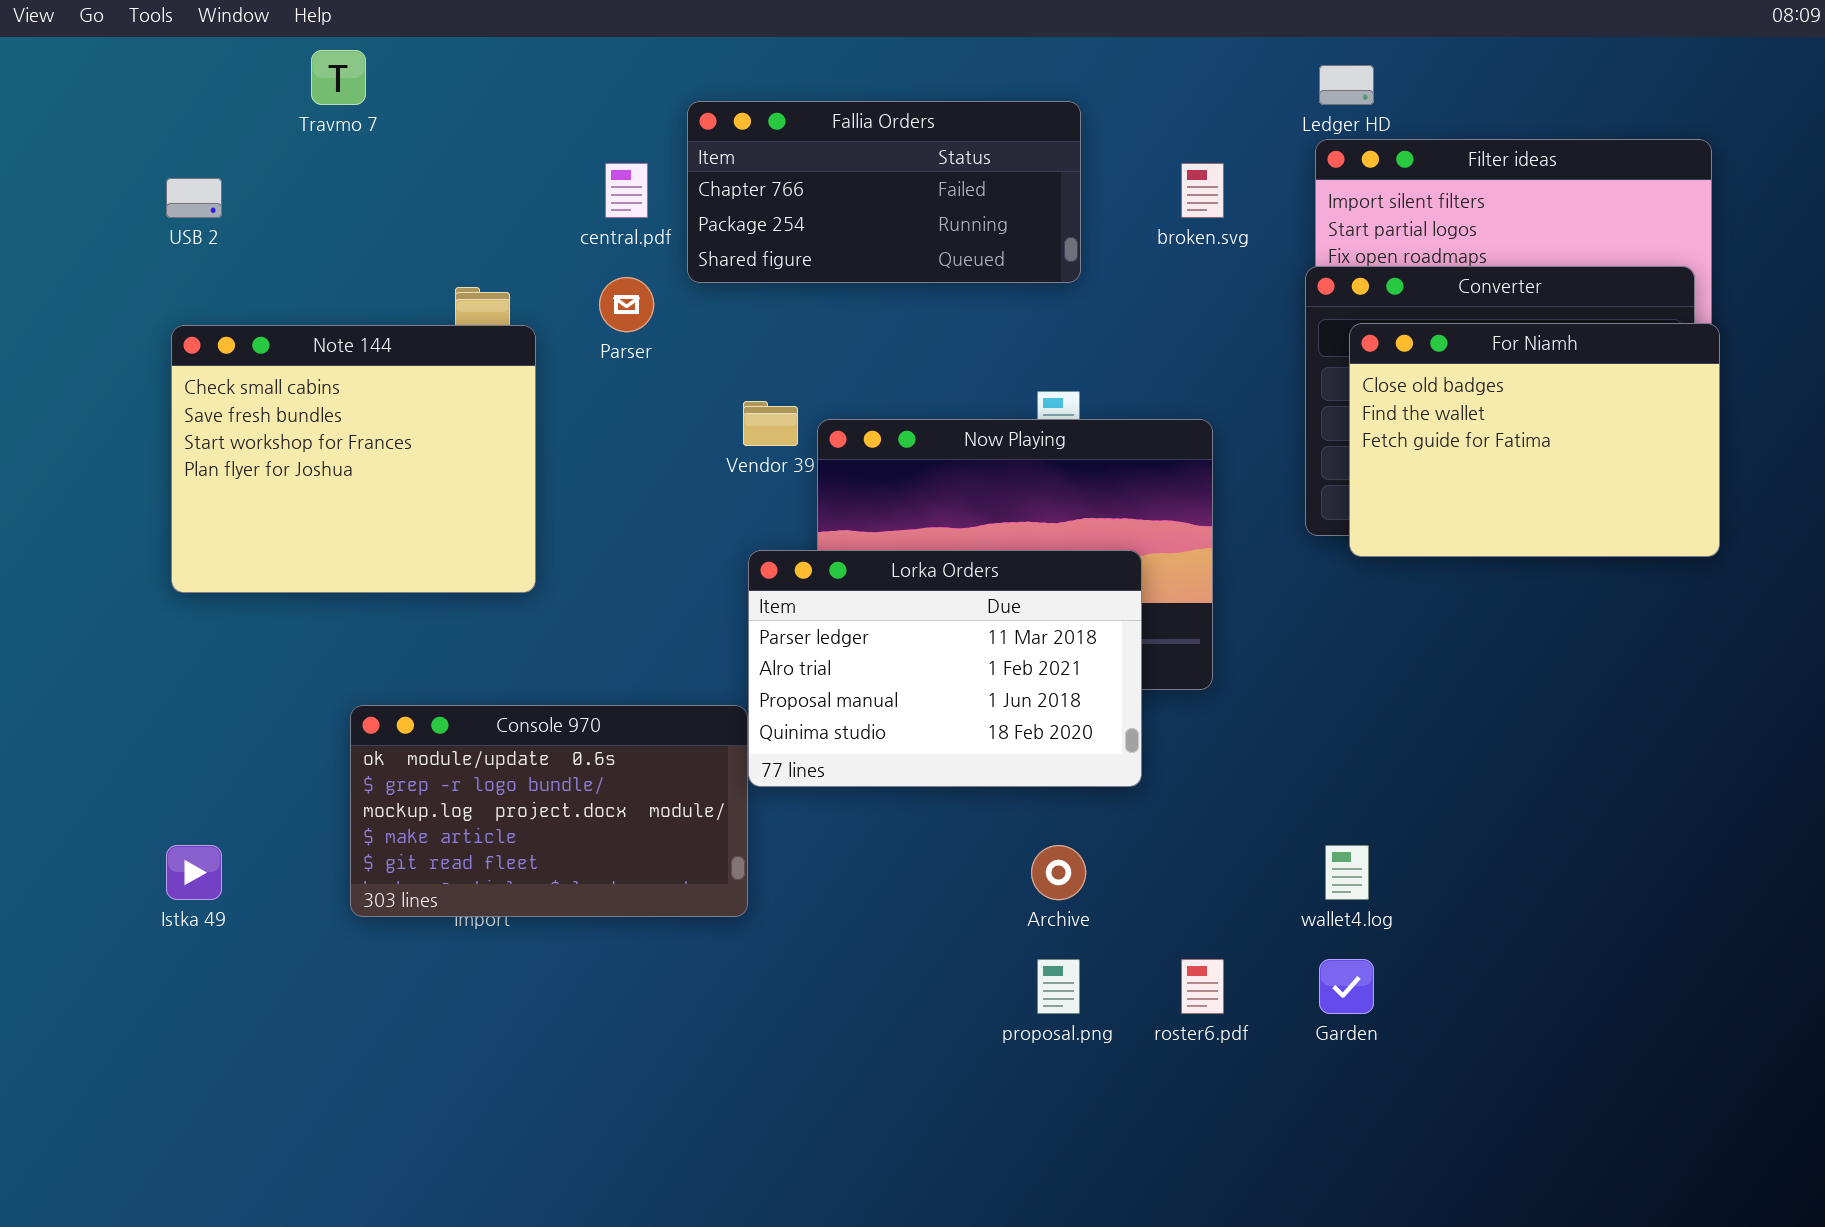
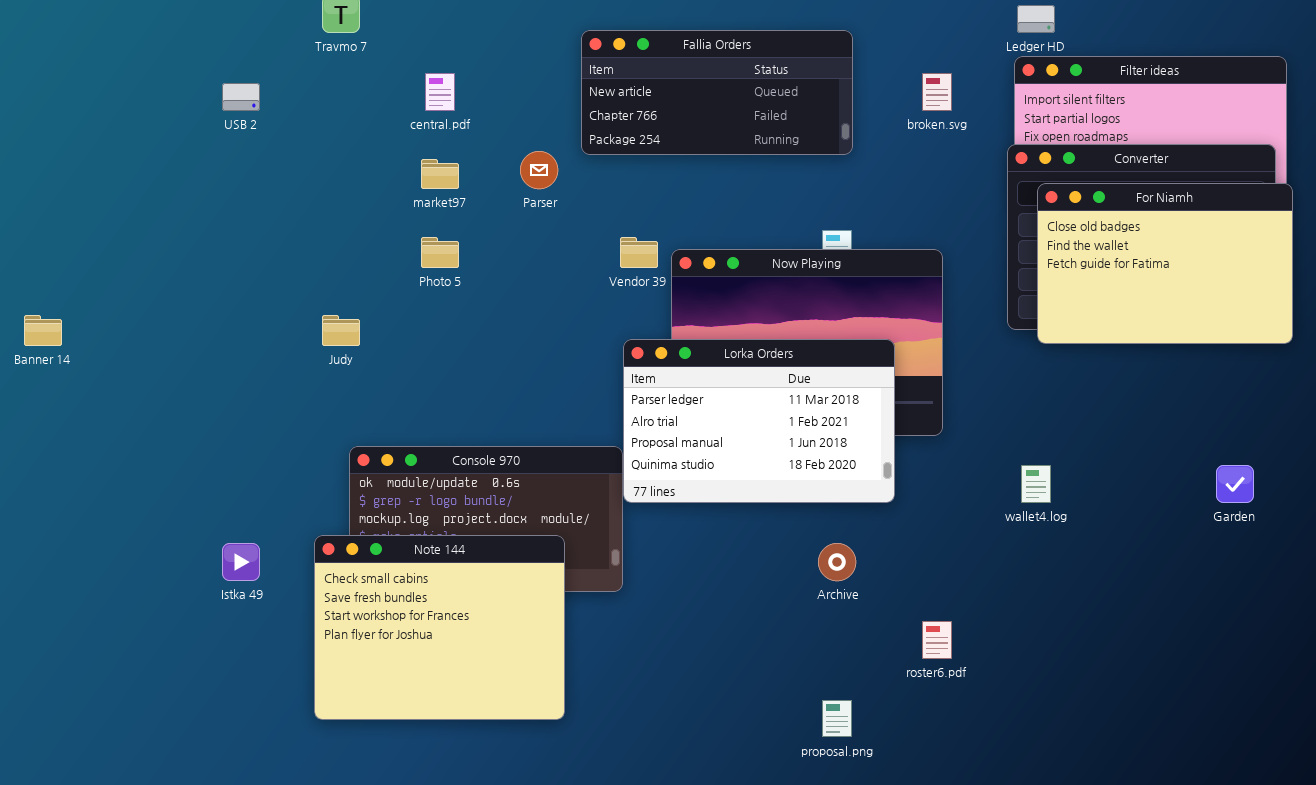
Fallia Orders: [687,101,1081,283] -> [581,30,853,155], scrolled up 1 row
central.pdf: [605,163,648,218] -> [425,73,455,111], moved
Note 144: [171,325,536,593] -> [314,535,565,720], moved
wallet4.log: [1325,845,1369,900] -> [1021,465,1051,503], moved
proposal.png: [1037,959,1080,1014] -> [822,700,852,737], moved
Garden: [1319,959,1374,1014] -> [1216,465,1254,503], moved

